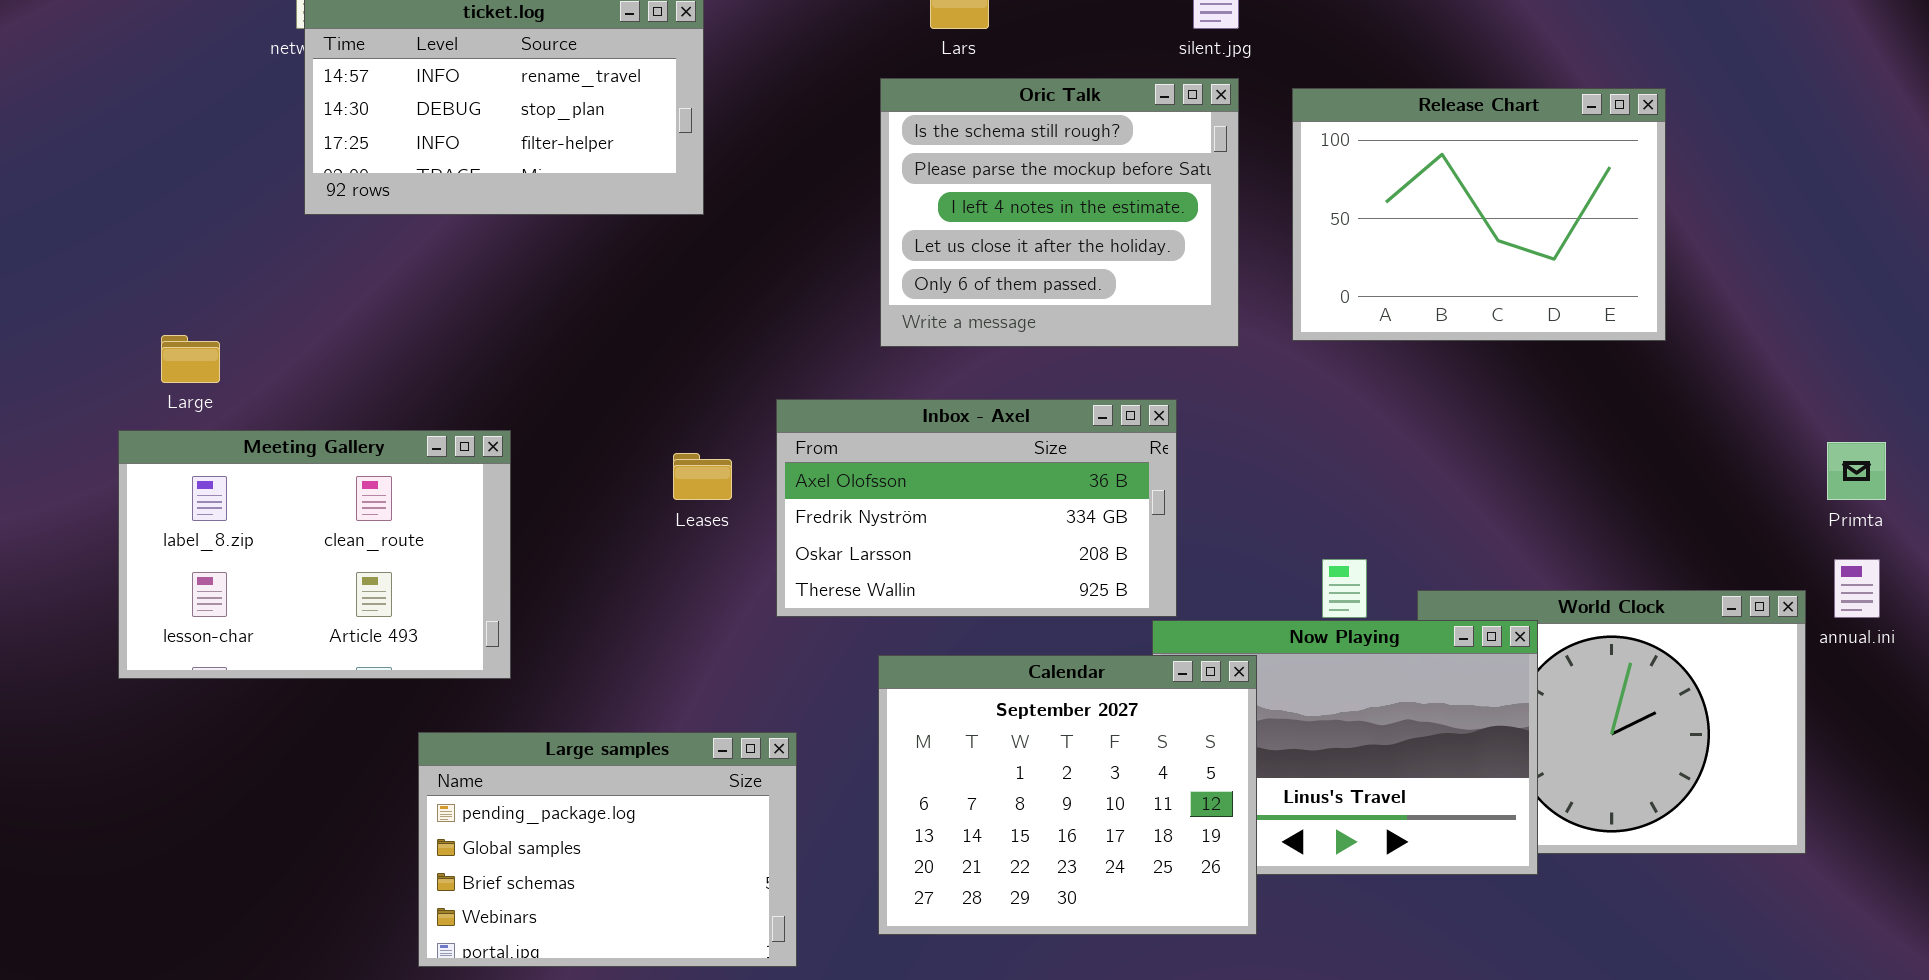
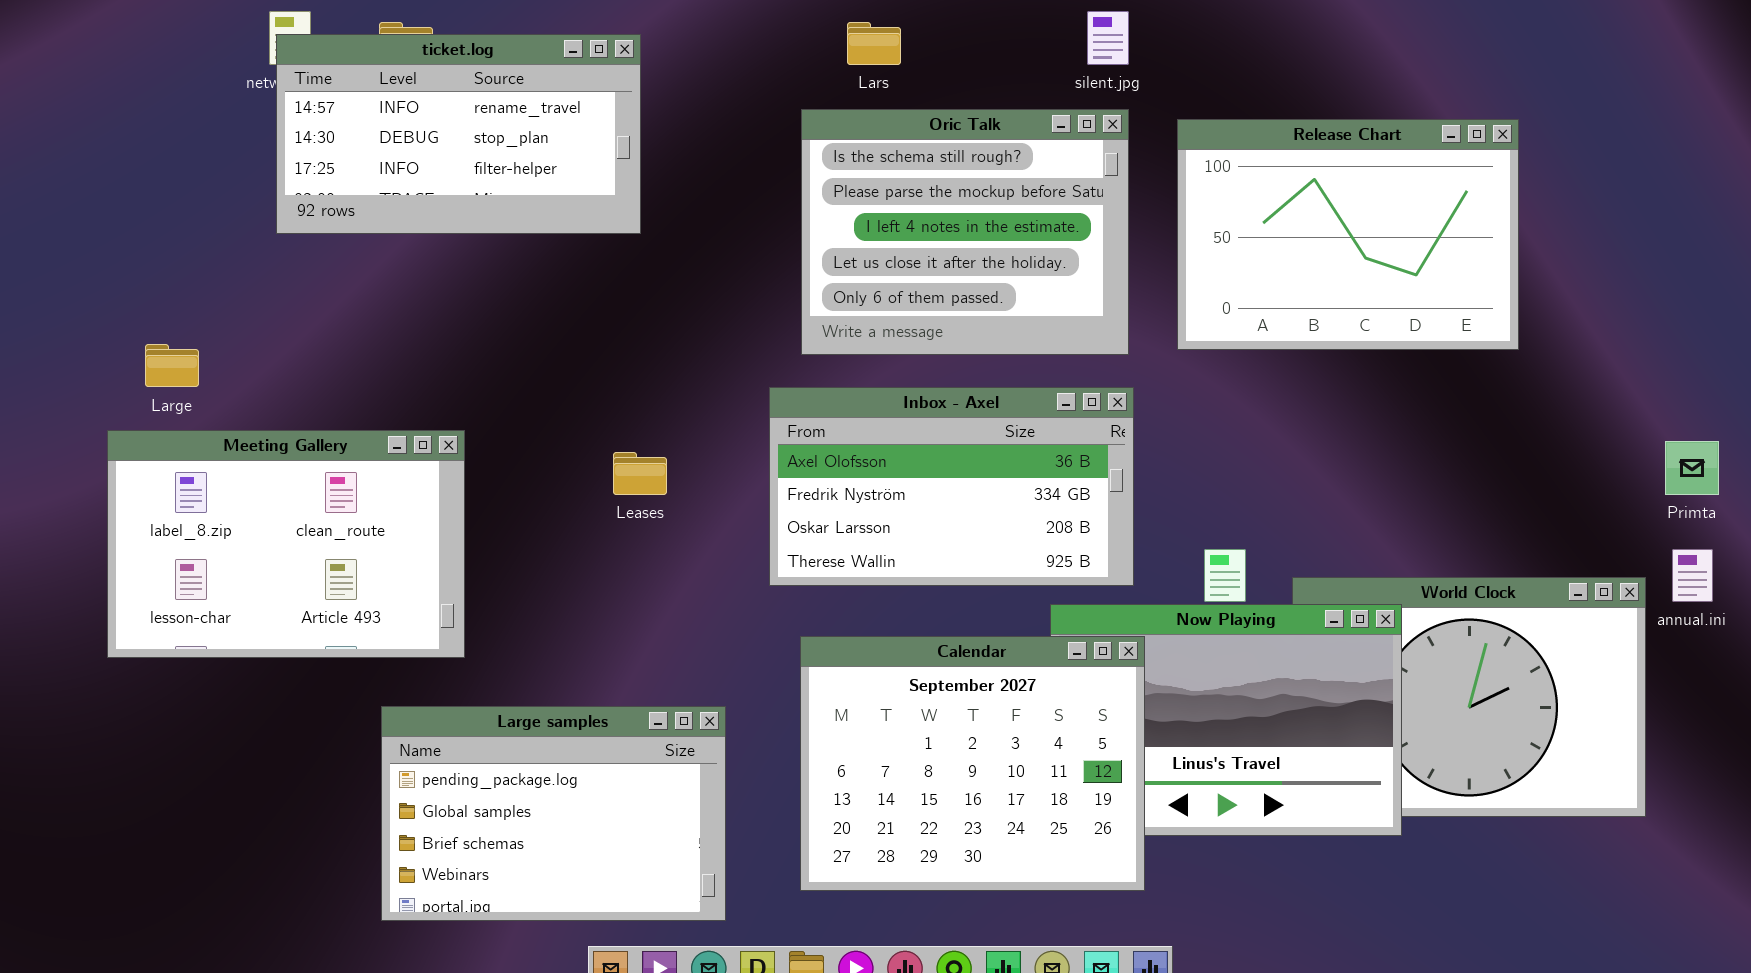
Inbox - Axel: [776,399,1177,617] -> [769,387,1134,586], moved

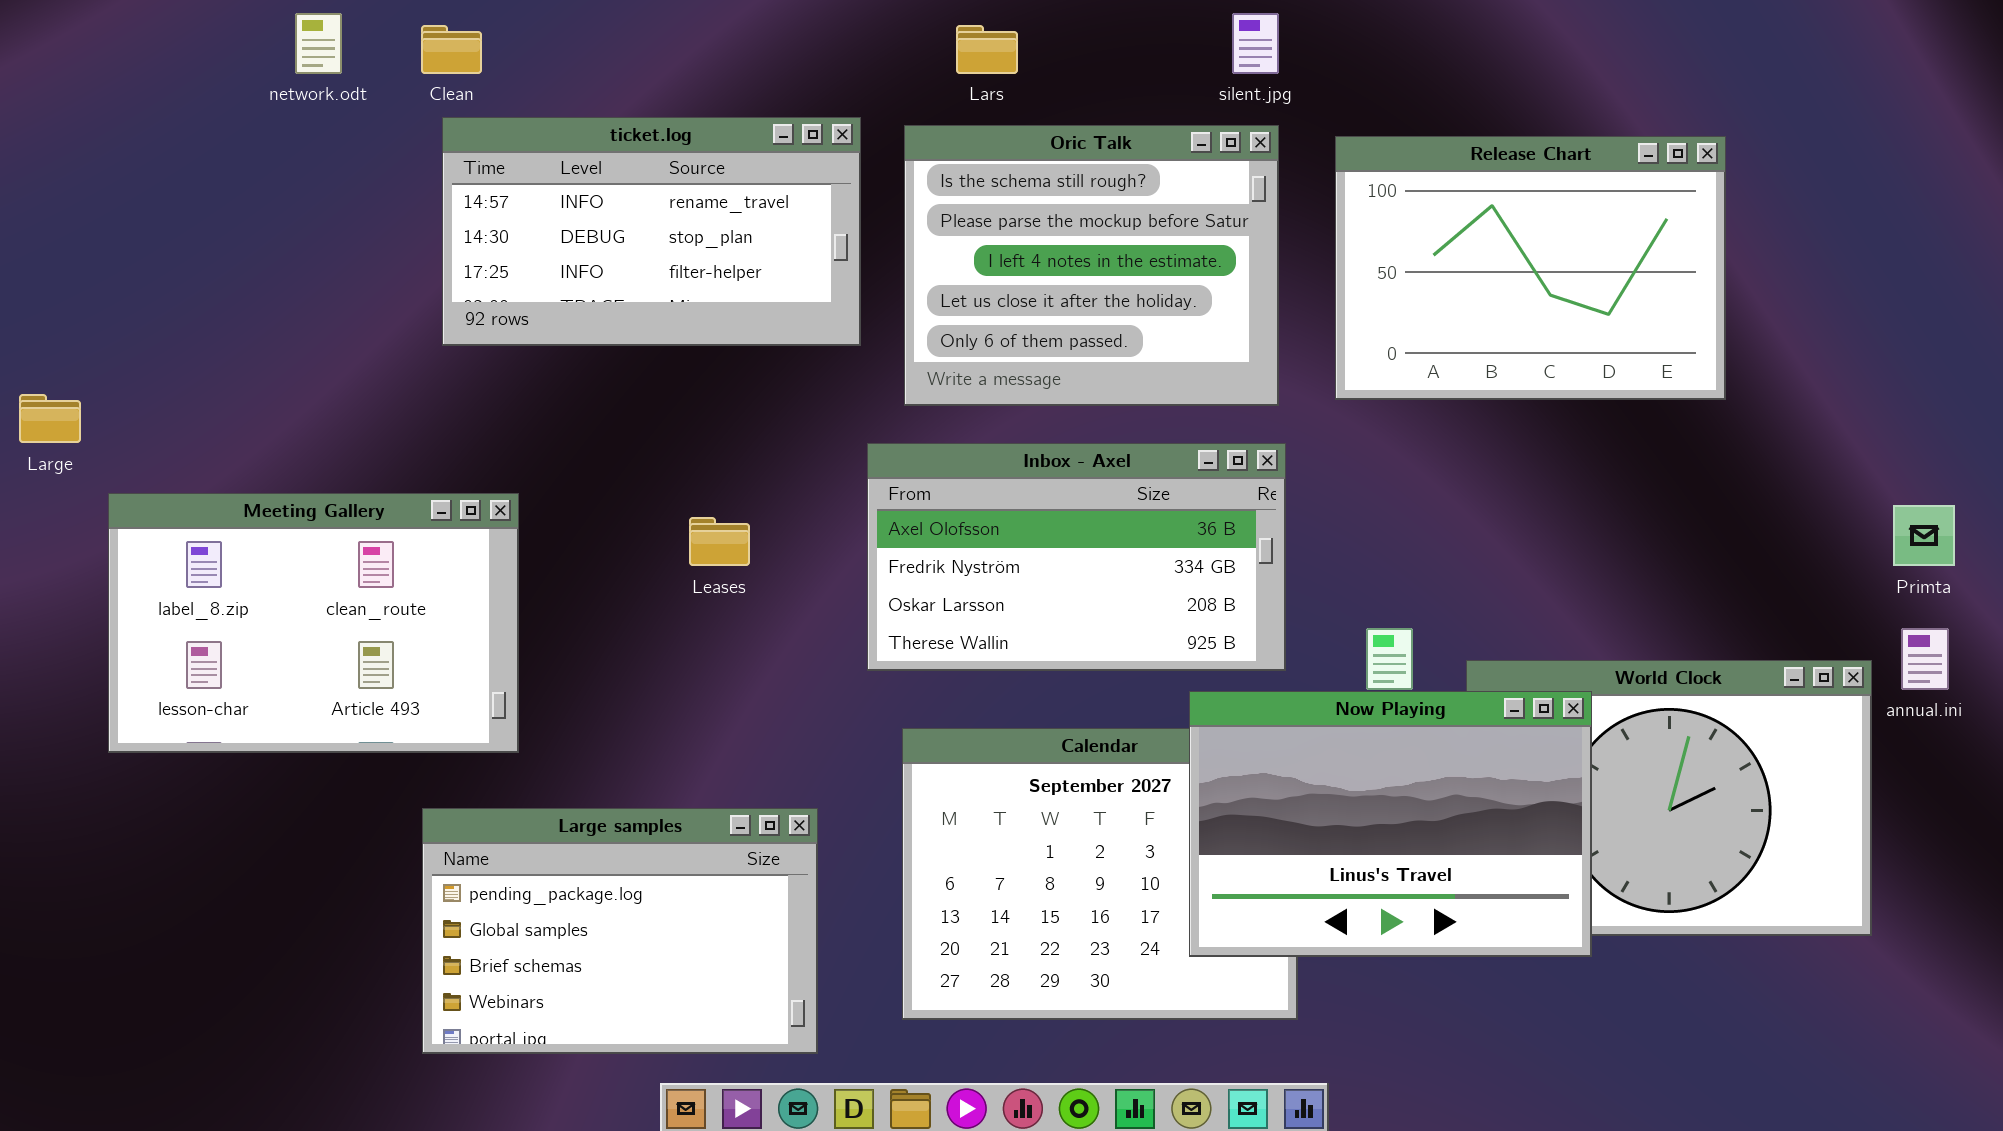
ticket.log: [276,34,641,234] -> [442,117,861,346], moved
Large: [145,344,199,387] -> [19,394,81,443], moved
Now Playing: [1050,604,1402,836] -> [1189,691,1592,957], raised

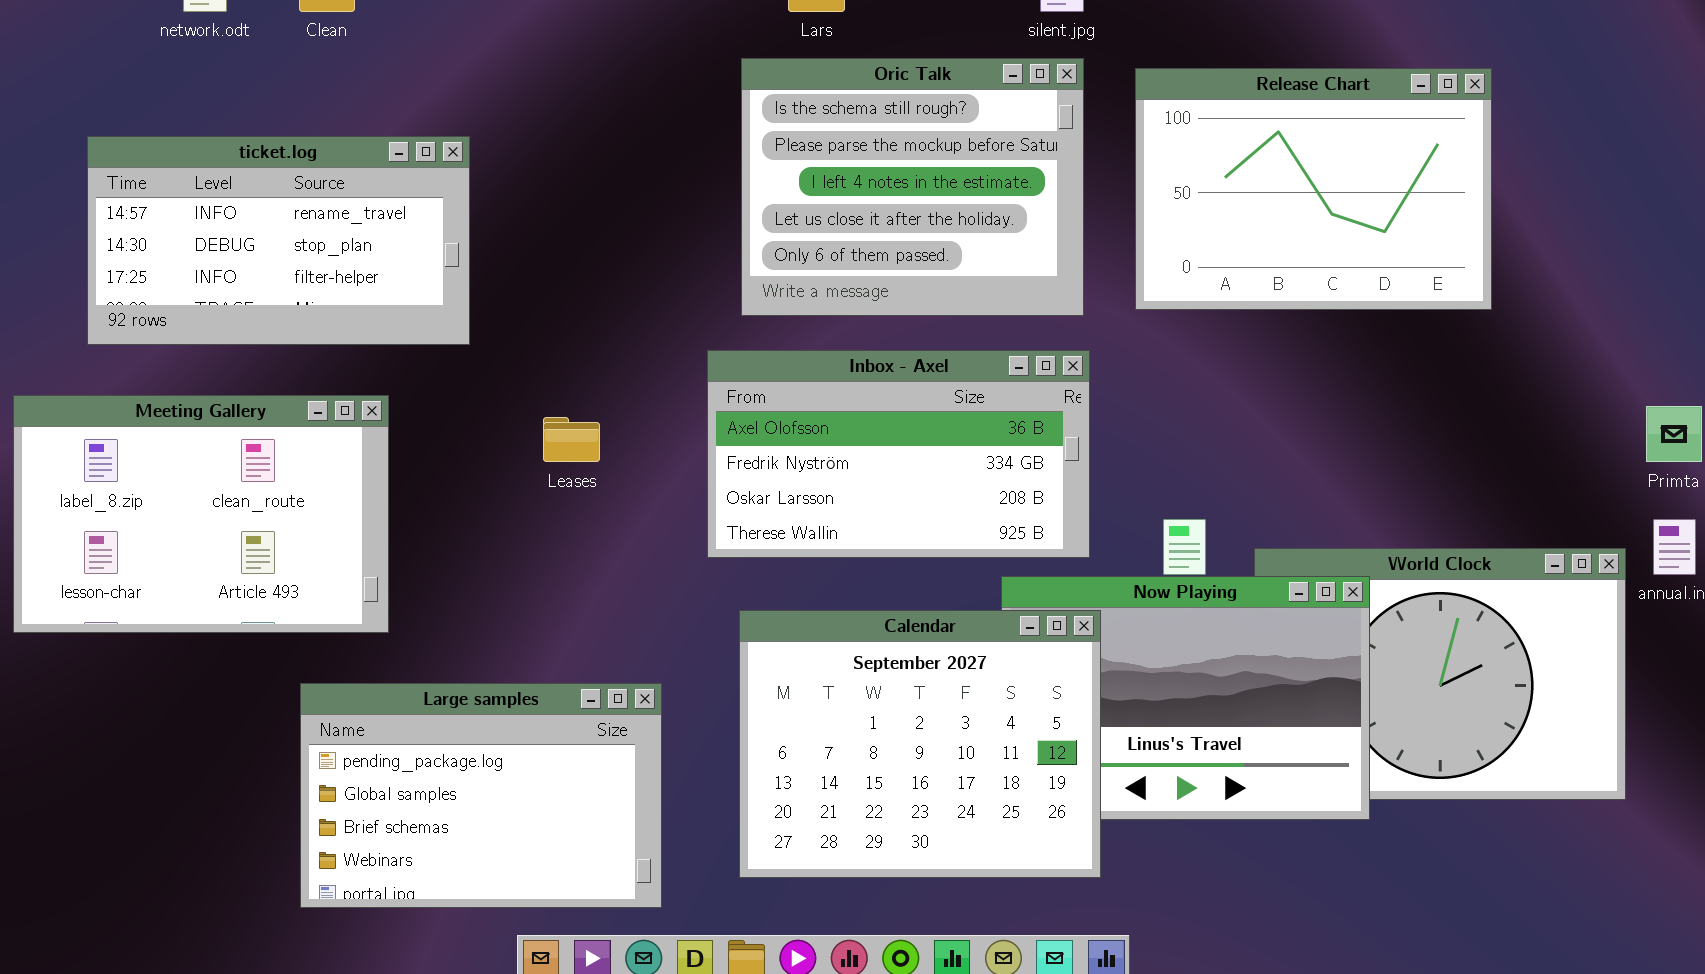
ticket.log: [442,117,861,346] -> [87,136,470,345], moved
Calendar: [902,728,1298,1020] -> [739,610,1101,878], raised

